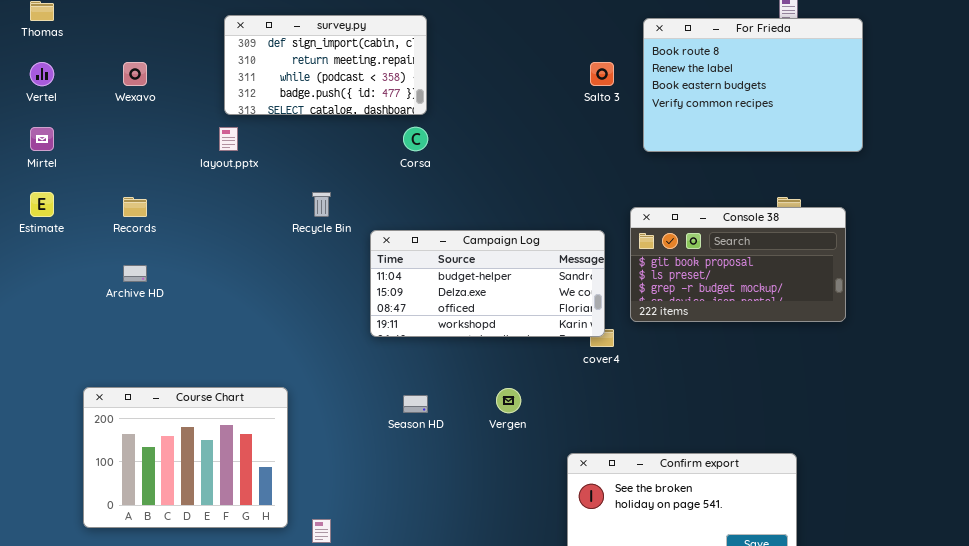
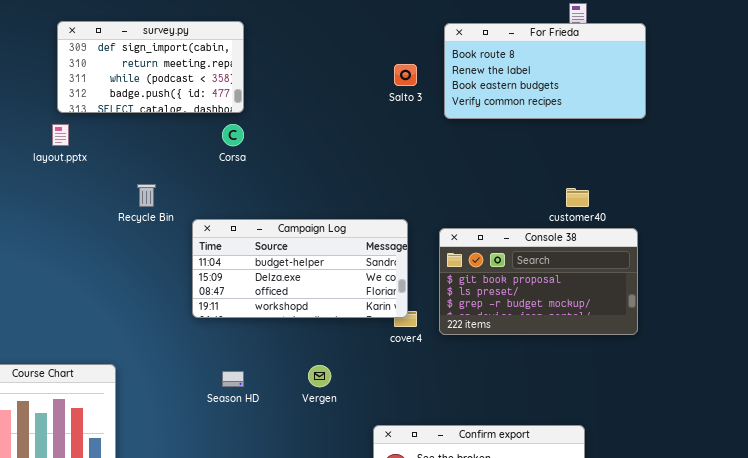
For Frieda: [643,18,863,152] -> [444,23,646,119], resized
Console 38: [630,207,846,322] -> [439,228,638,335], moved

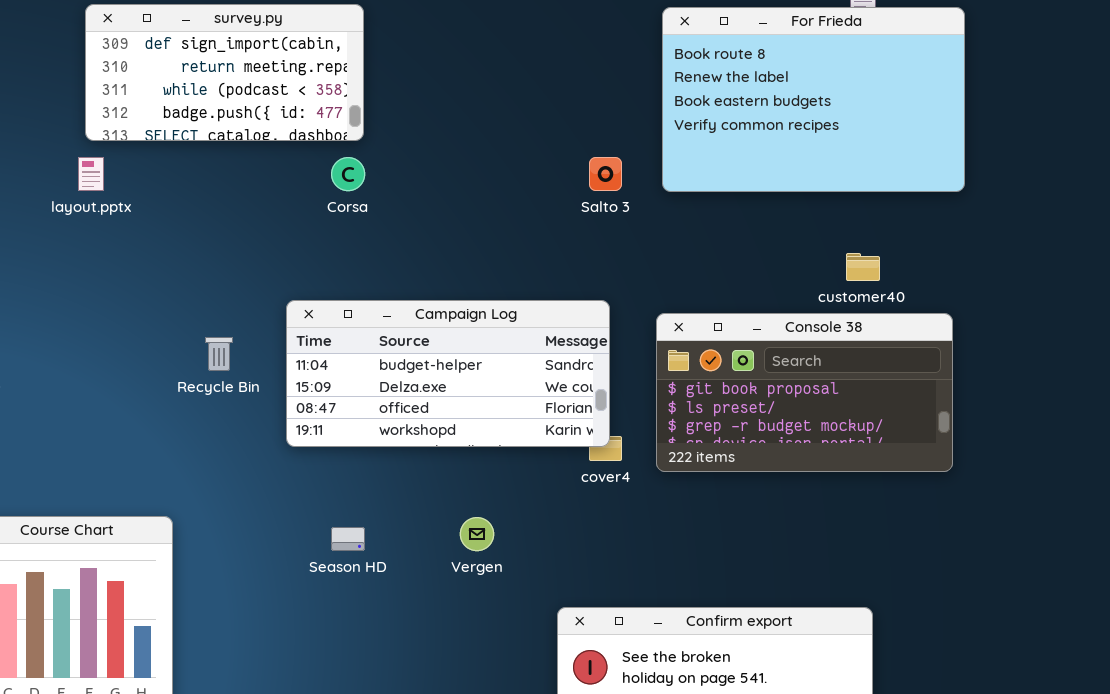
For Frieda: [444,23,646,119] -> [662,7,965,192], resized
Salto 3: [394,64,417,86] -> [589,157,622,191], moved
Recycle Bin: [137,184,156,207] -> [205,337,233,371], moved

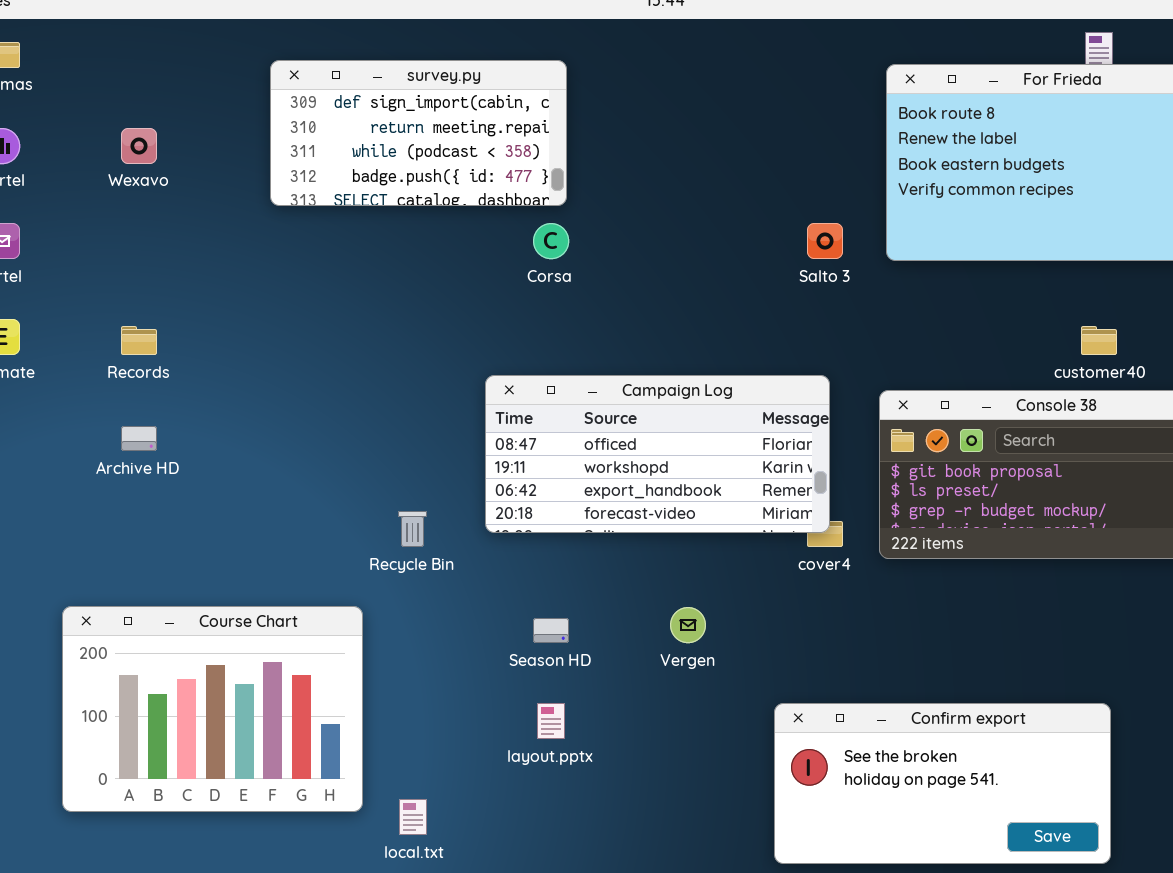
layout.pptx: [78,157,104,191] -> [537,703,565,739], moved
Campaign Log: [286,300,610,447] -> [485,375,830,533], scrolled down 2 rows
Recycle Bin: [205,337,233,371] -> [398,511,427,547], moved

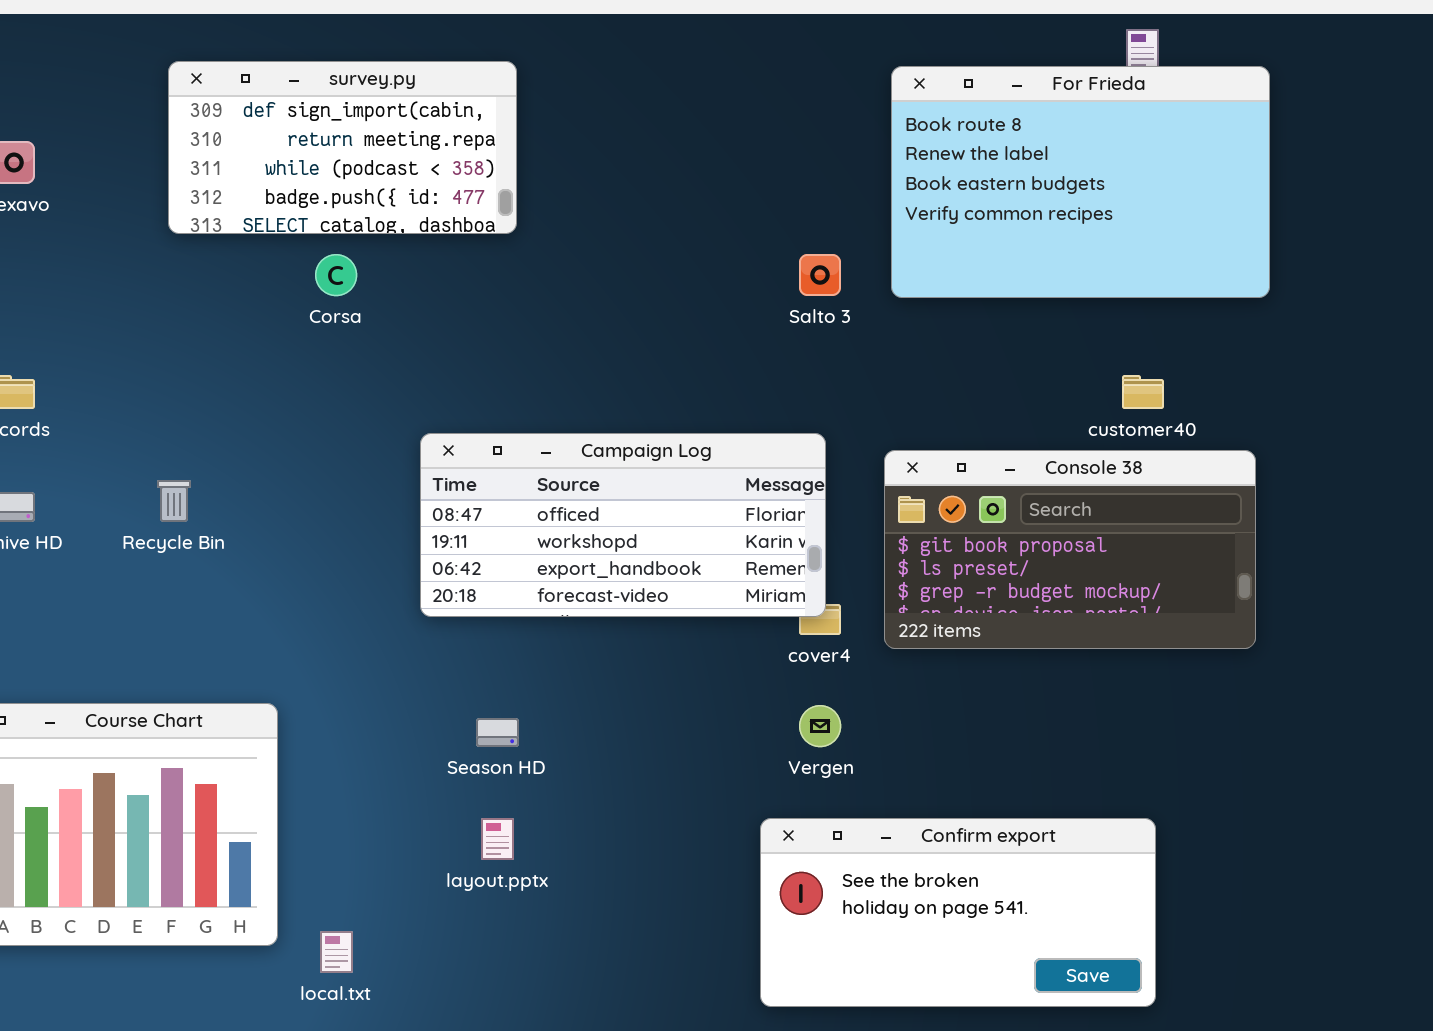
Corsa: [533,223,569,259] -> [315,254,357,296], moved
Recycle Bin: [398,511,427,547] -> [157,480,191,522], moved
Vergen: [670,607,706,643] -> [799,705,841,747], moved

